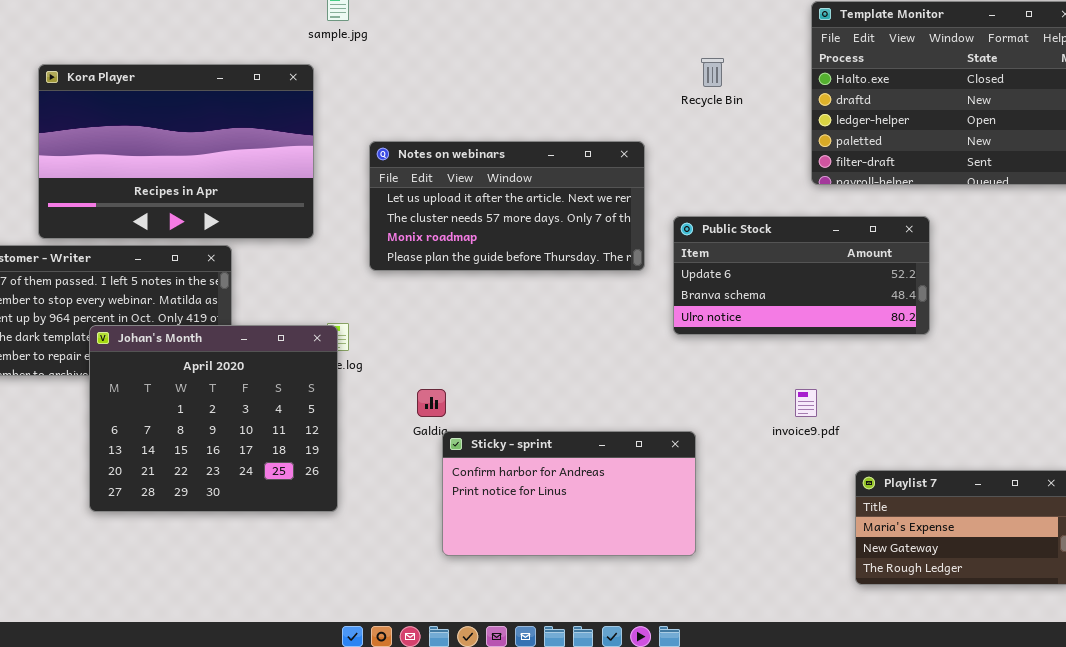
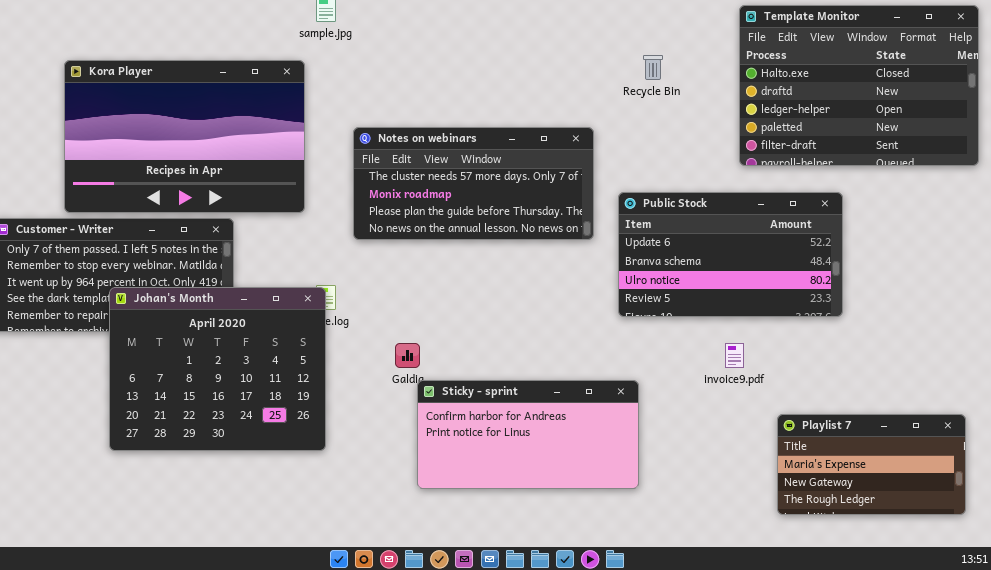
Notes on webinars: [369,141,645,271] -> [353,127,594,240], scrolled down 1 row
Public Stock: [673,216,930,335] -> [618,192,843,317], resized

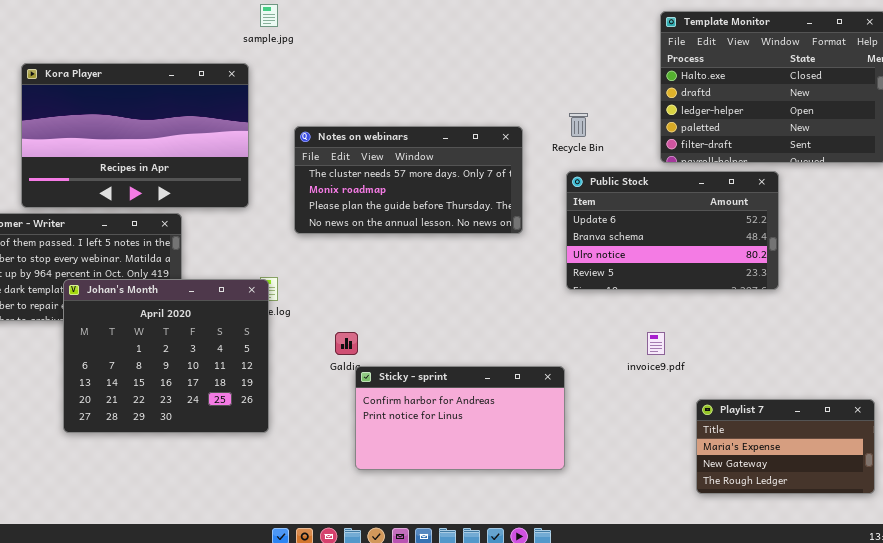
Recycle Bin: [643,55,663,80] -> [569,113,588,137], moved
Public Stock: [618,192,843,317] -> [566,171,779,290], moved

